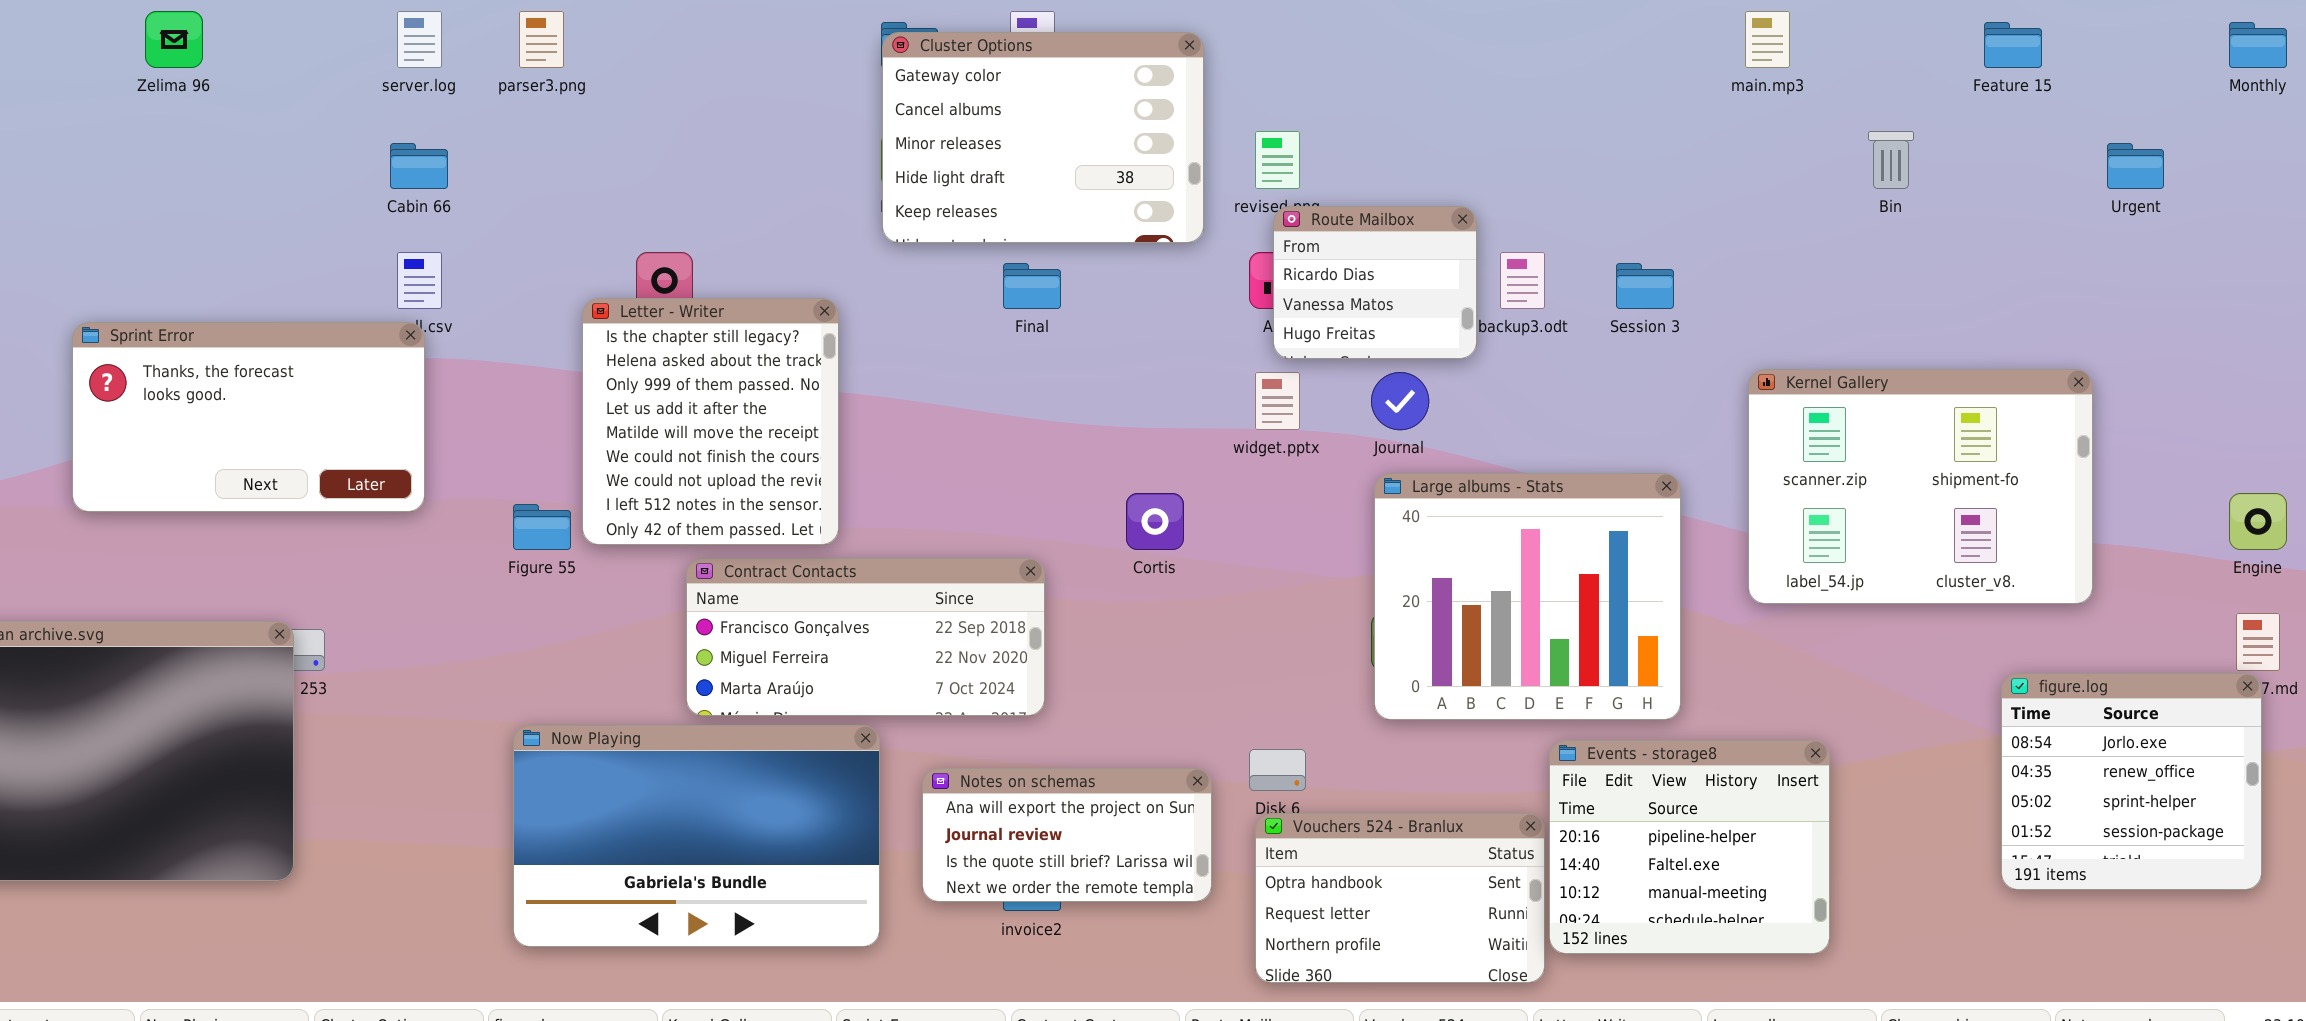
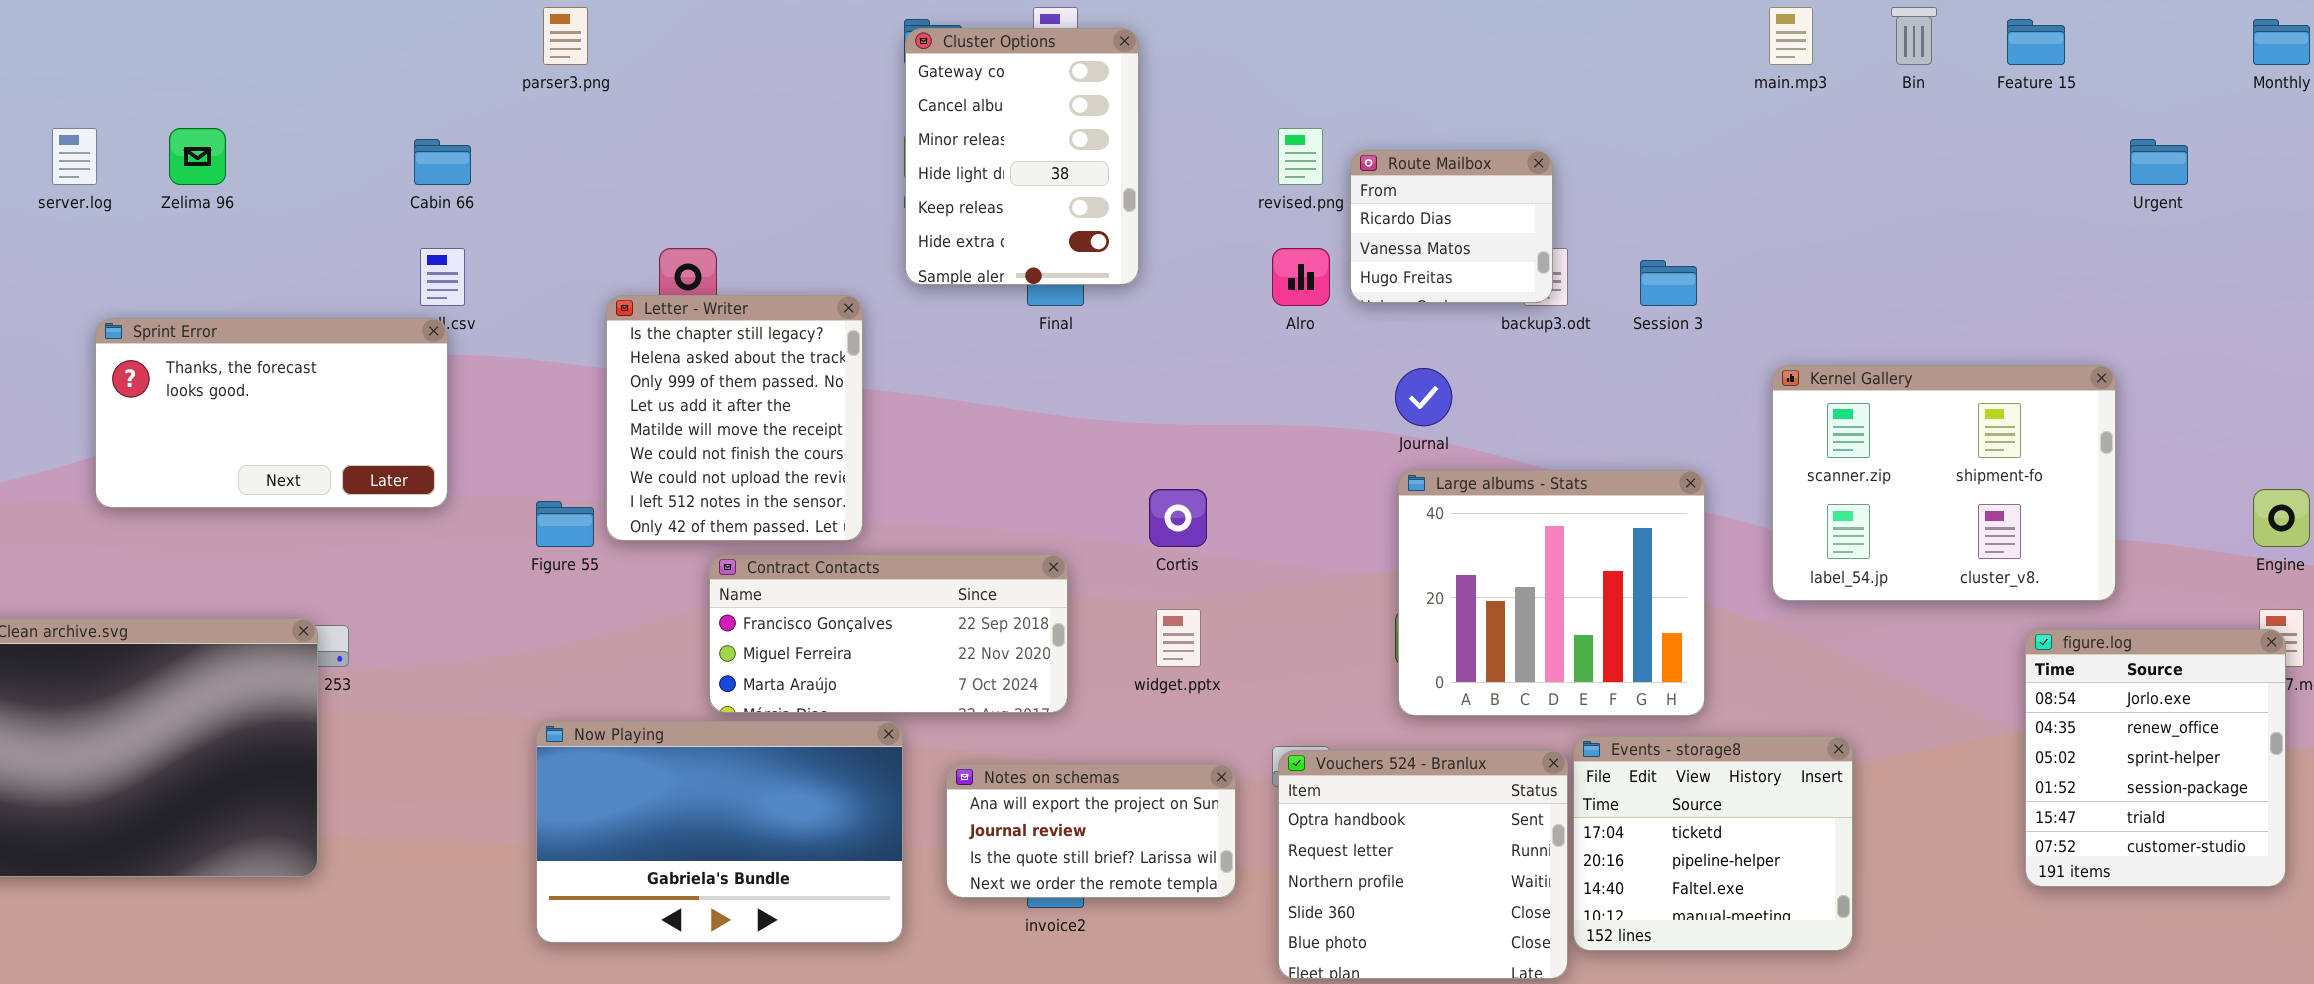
Zelima 96: [145,11,203,68] -> [169,128,226,185], moved
server.log: [397,11,442,68] -> [52,128,97,185], moved
Cluster Options: [882,32,1204,243] -> [905,28,1139,285], resized
Bin: [1868,131,1914,189] -> [1891,7,1937,65], moved
Route Mailbox: [1273,206,1477,359] -> [1350,150,1553,303], moved
widget.pptx: [1255,372,1300,430] -> [1156,609,1201,667], moved
figure.log: [2001,673,2262,890] -> [2025,629,2286,887], resized
Events - storage8: [1549,740,1830,954] -> [1573,736,1853,951], scrolled up 1 row
Vouchers 524 - Branlux: [1255,813,1545,983] -> [1278,750,1568,979], resized

